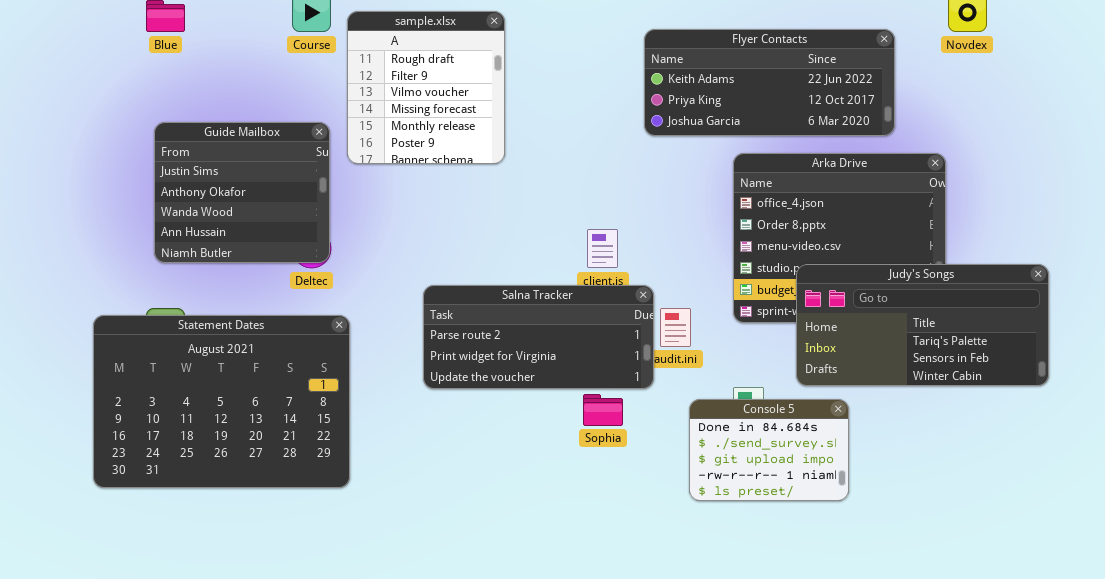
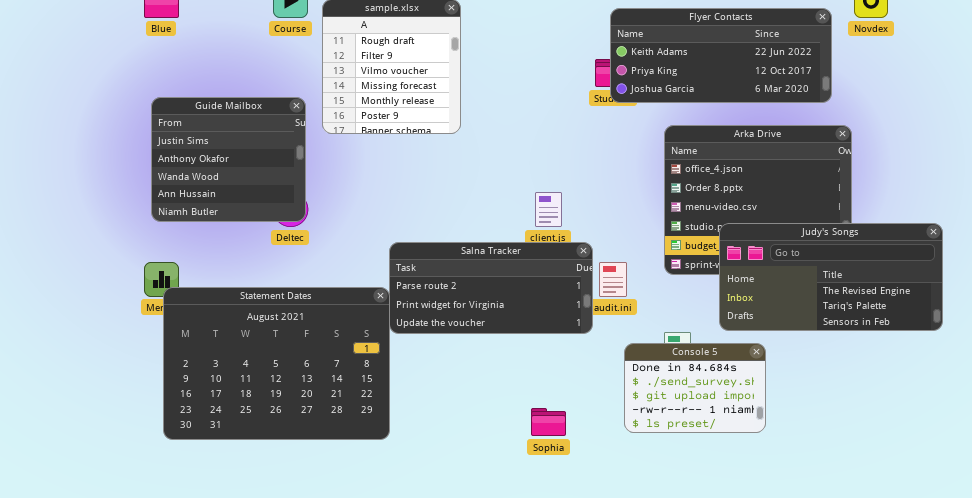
Flyer Contacts: [644,29,895,136] -> [610,8,832,103], moved
Judy's Songs: [796,264,1049,386] -> [719,223,943,331], scrolled up 1 row
Statement Dates: [93,315,350,488] -> [163,287,390,440], moved
Sophia: [583,394,623,426] -> [531,408,566,436], moved

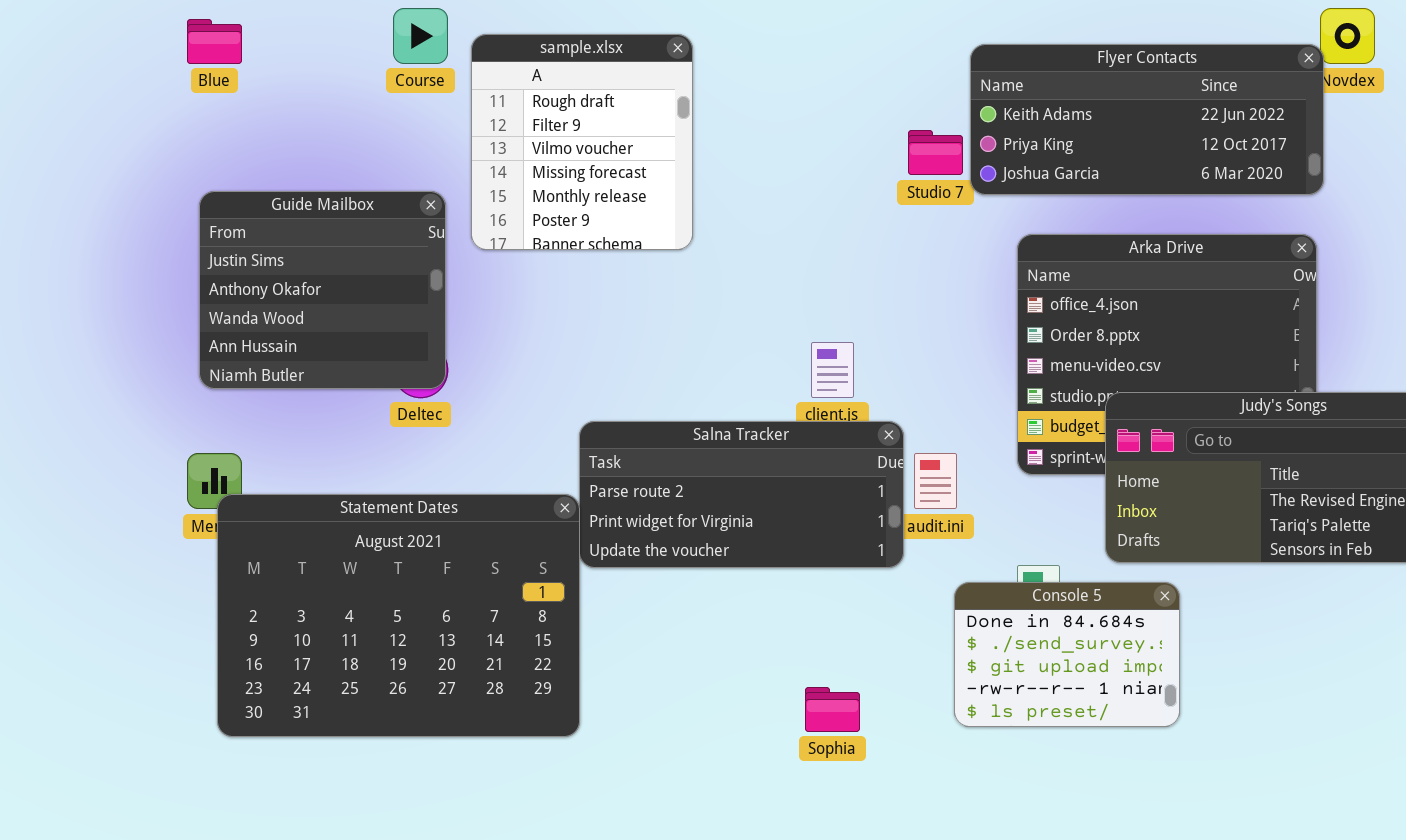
Flyer Contacts: [610,8,832,103] -> [970,44,1324,195], moved

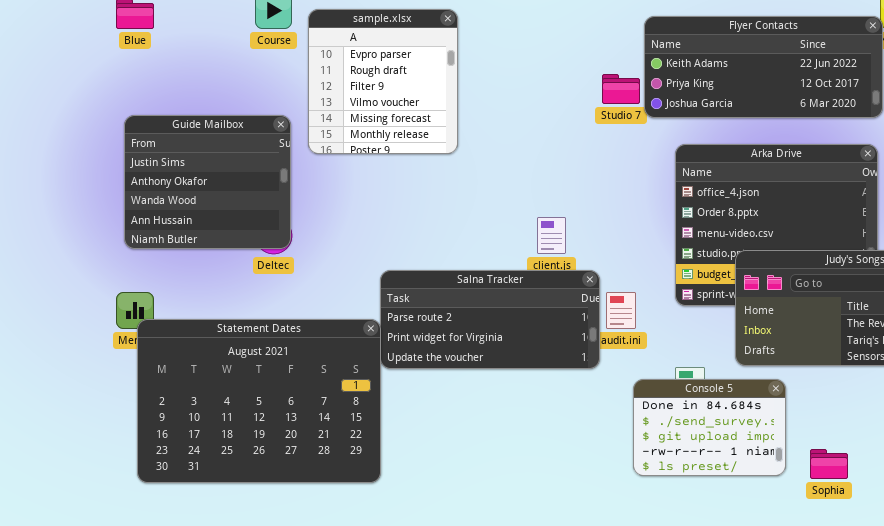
sample.xlsx: [471,34,693,250] -> [308,9,458,154], scrolled up 1 row
Sophia: [805,687,860,732] -> [810,449,848,479], moved

